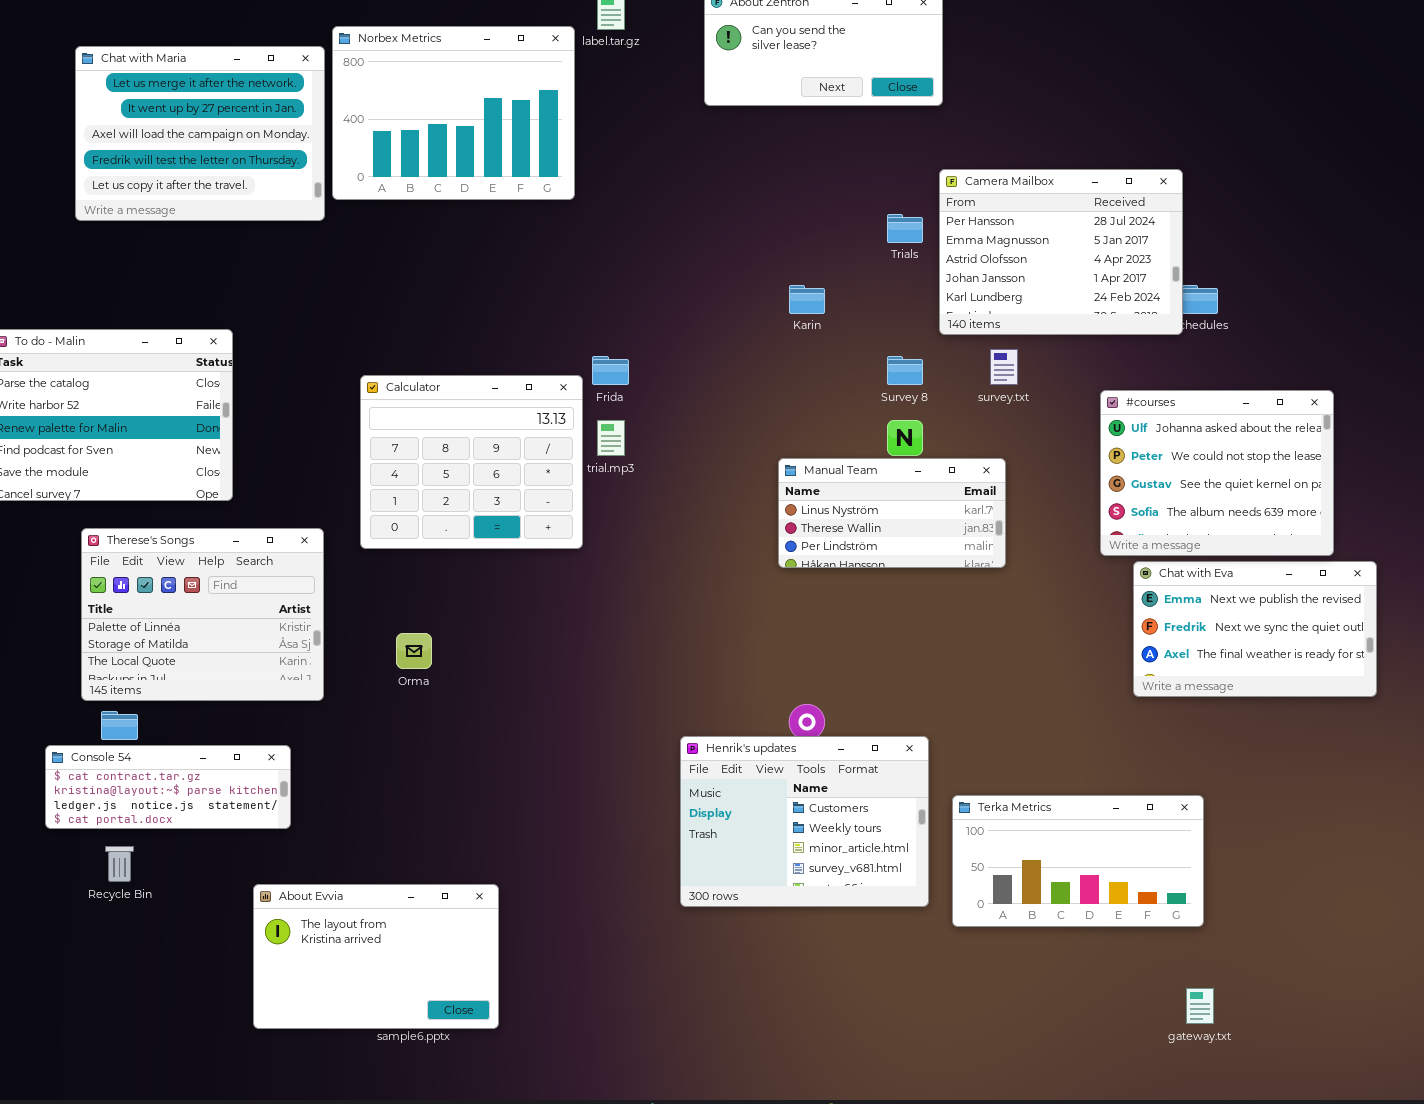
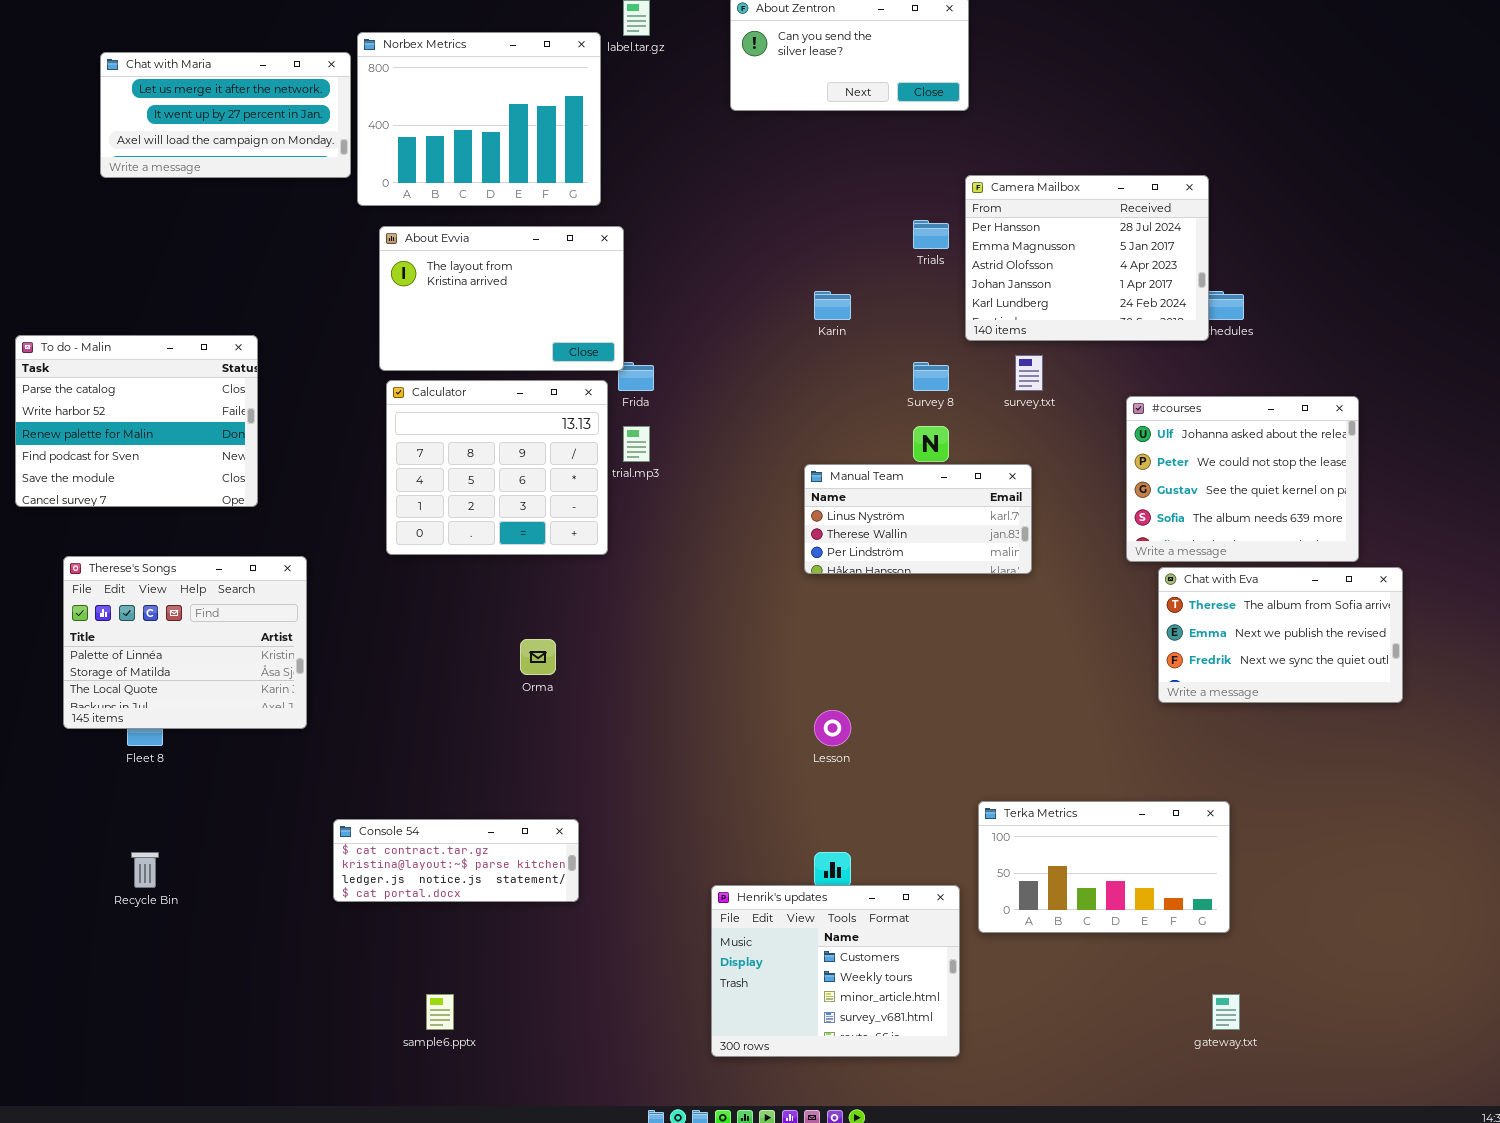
Chat with Maria: [75,46,325,221] -> [100,52,351,178], resized
Therese's Songs: [81,528,324,701] -> [63,556,307,729], moved
Chat with Eva: [1133,561,1377,697] -> [1158,567,1403,703], scrolled up 1 row
Orma: [396,633,432,669] -> [520,639,556,675], moved
Henrik's updates: [680,736,929,907] -> [711,885,960,1057], moved
Console 54: [45,745,291,829] -> [333,819,579,902], moved
About Evvia: [253,884,499,1029] -> [379,226,624,371], moved

